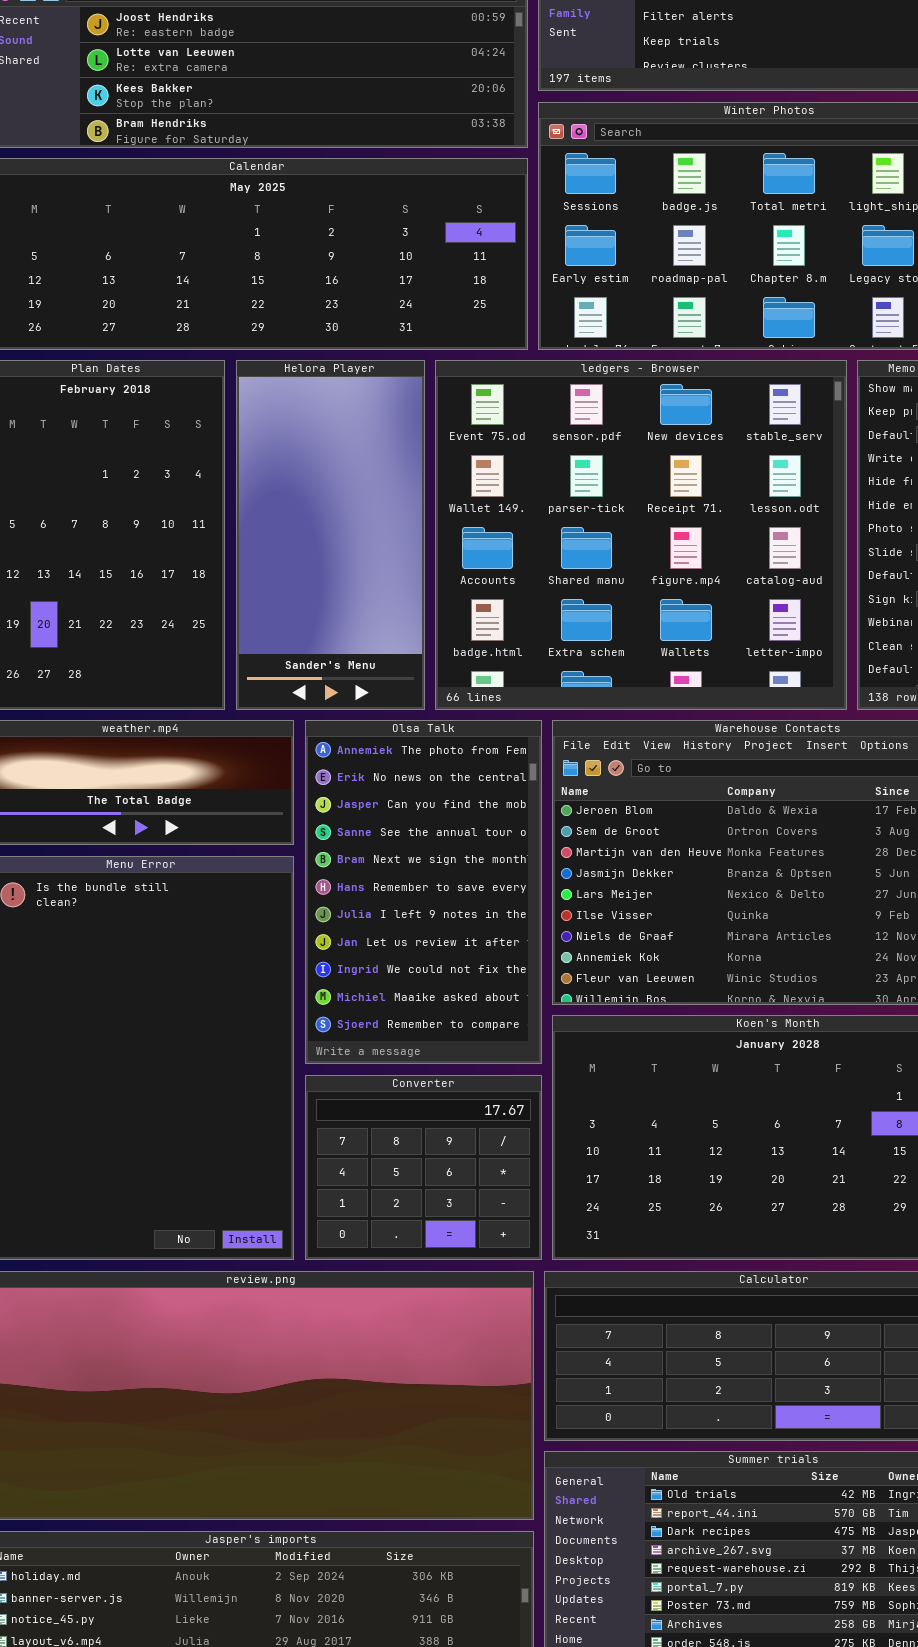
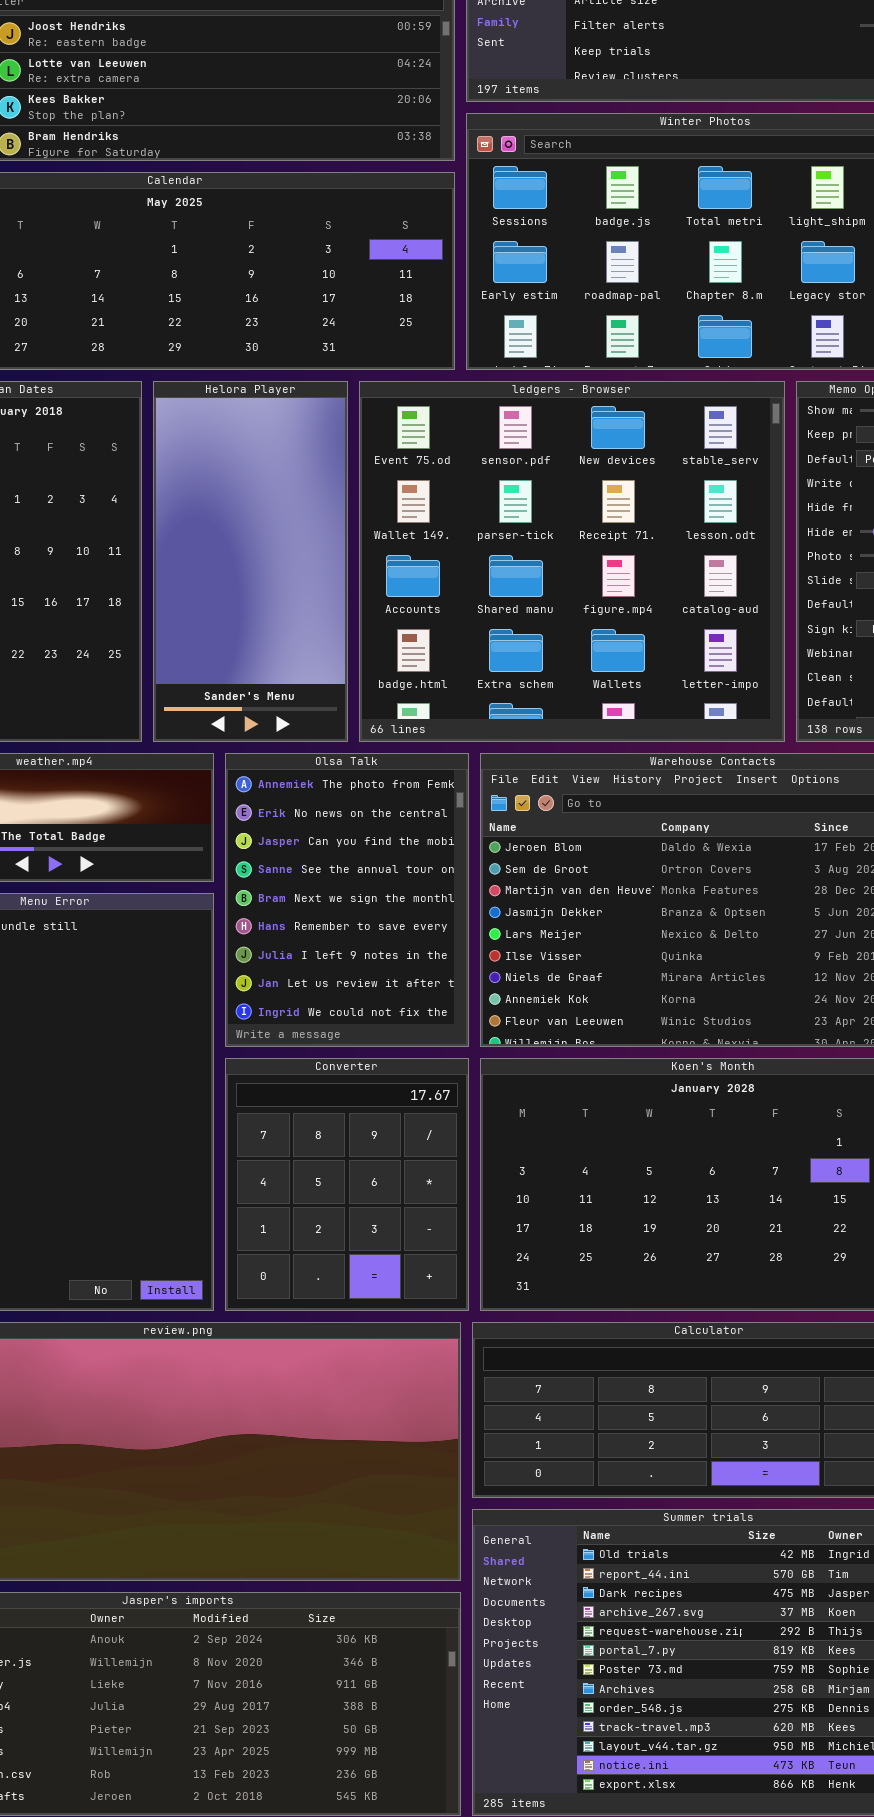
Olsa Talk: [305,720,542,1064] -> [225,753,469,1047], resized
Converter: [305,1075,542,1260] -> [225,1058,469,1311], resized

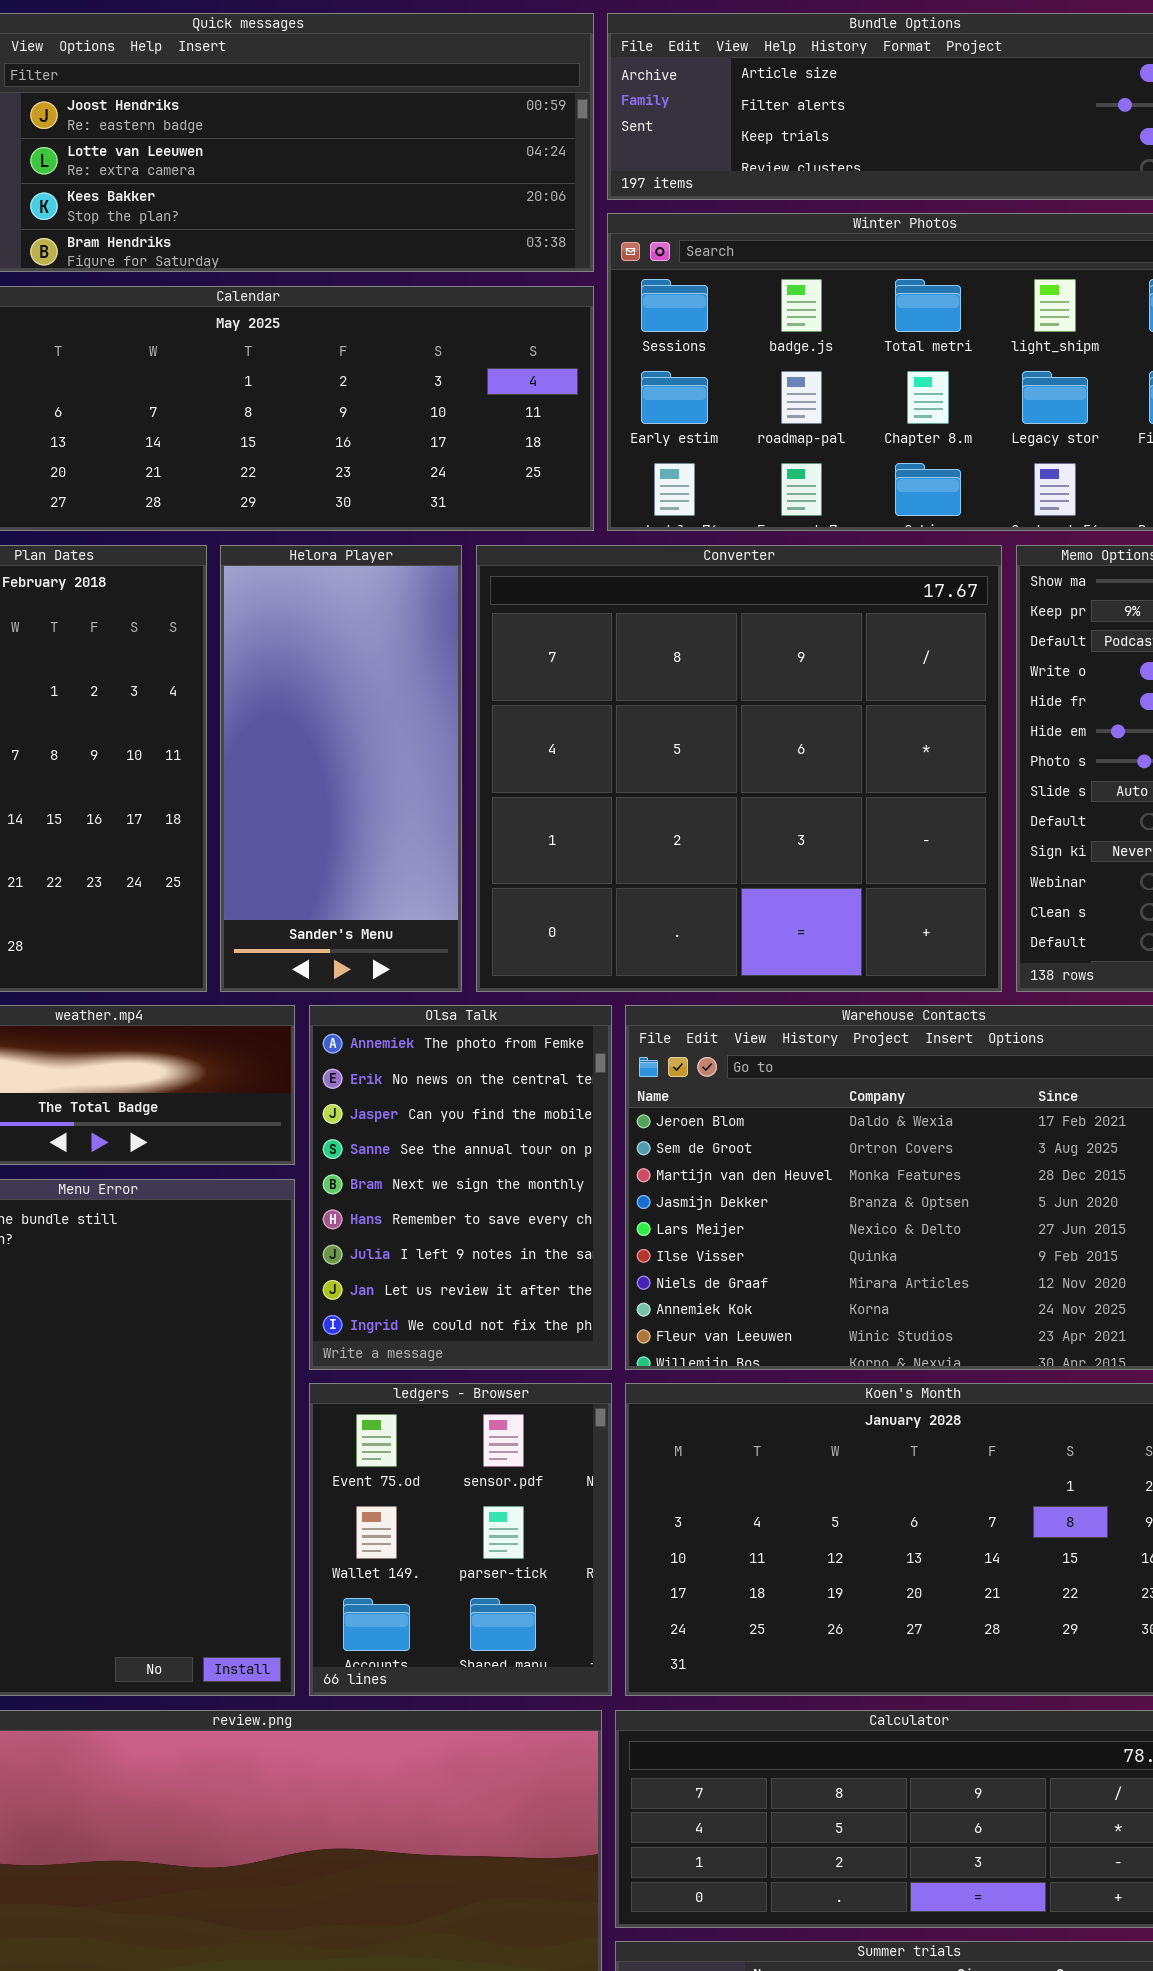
ledgers - Browser: [359,381,785,742] -> [309,1383,612,1696], moved, resized
Converter: [225,1058,469,1311] -> [476,545,1002,992], moved, resized

